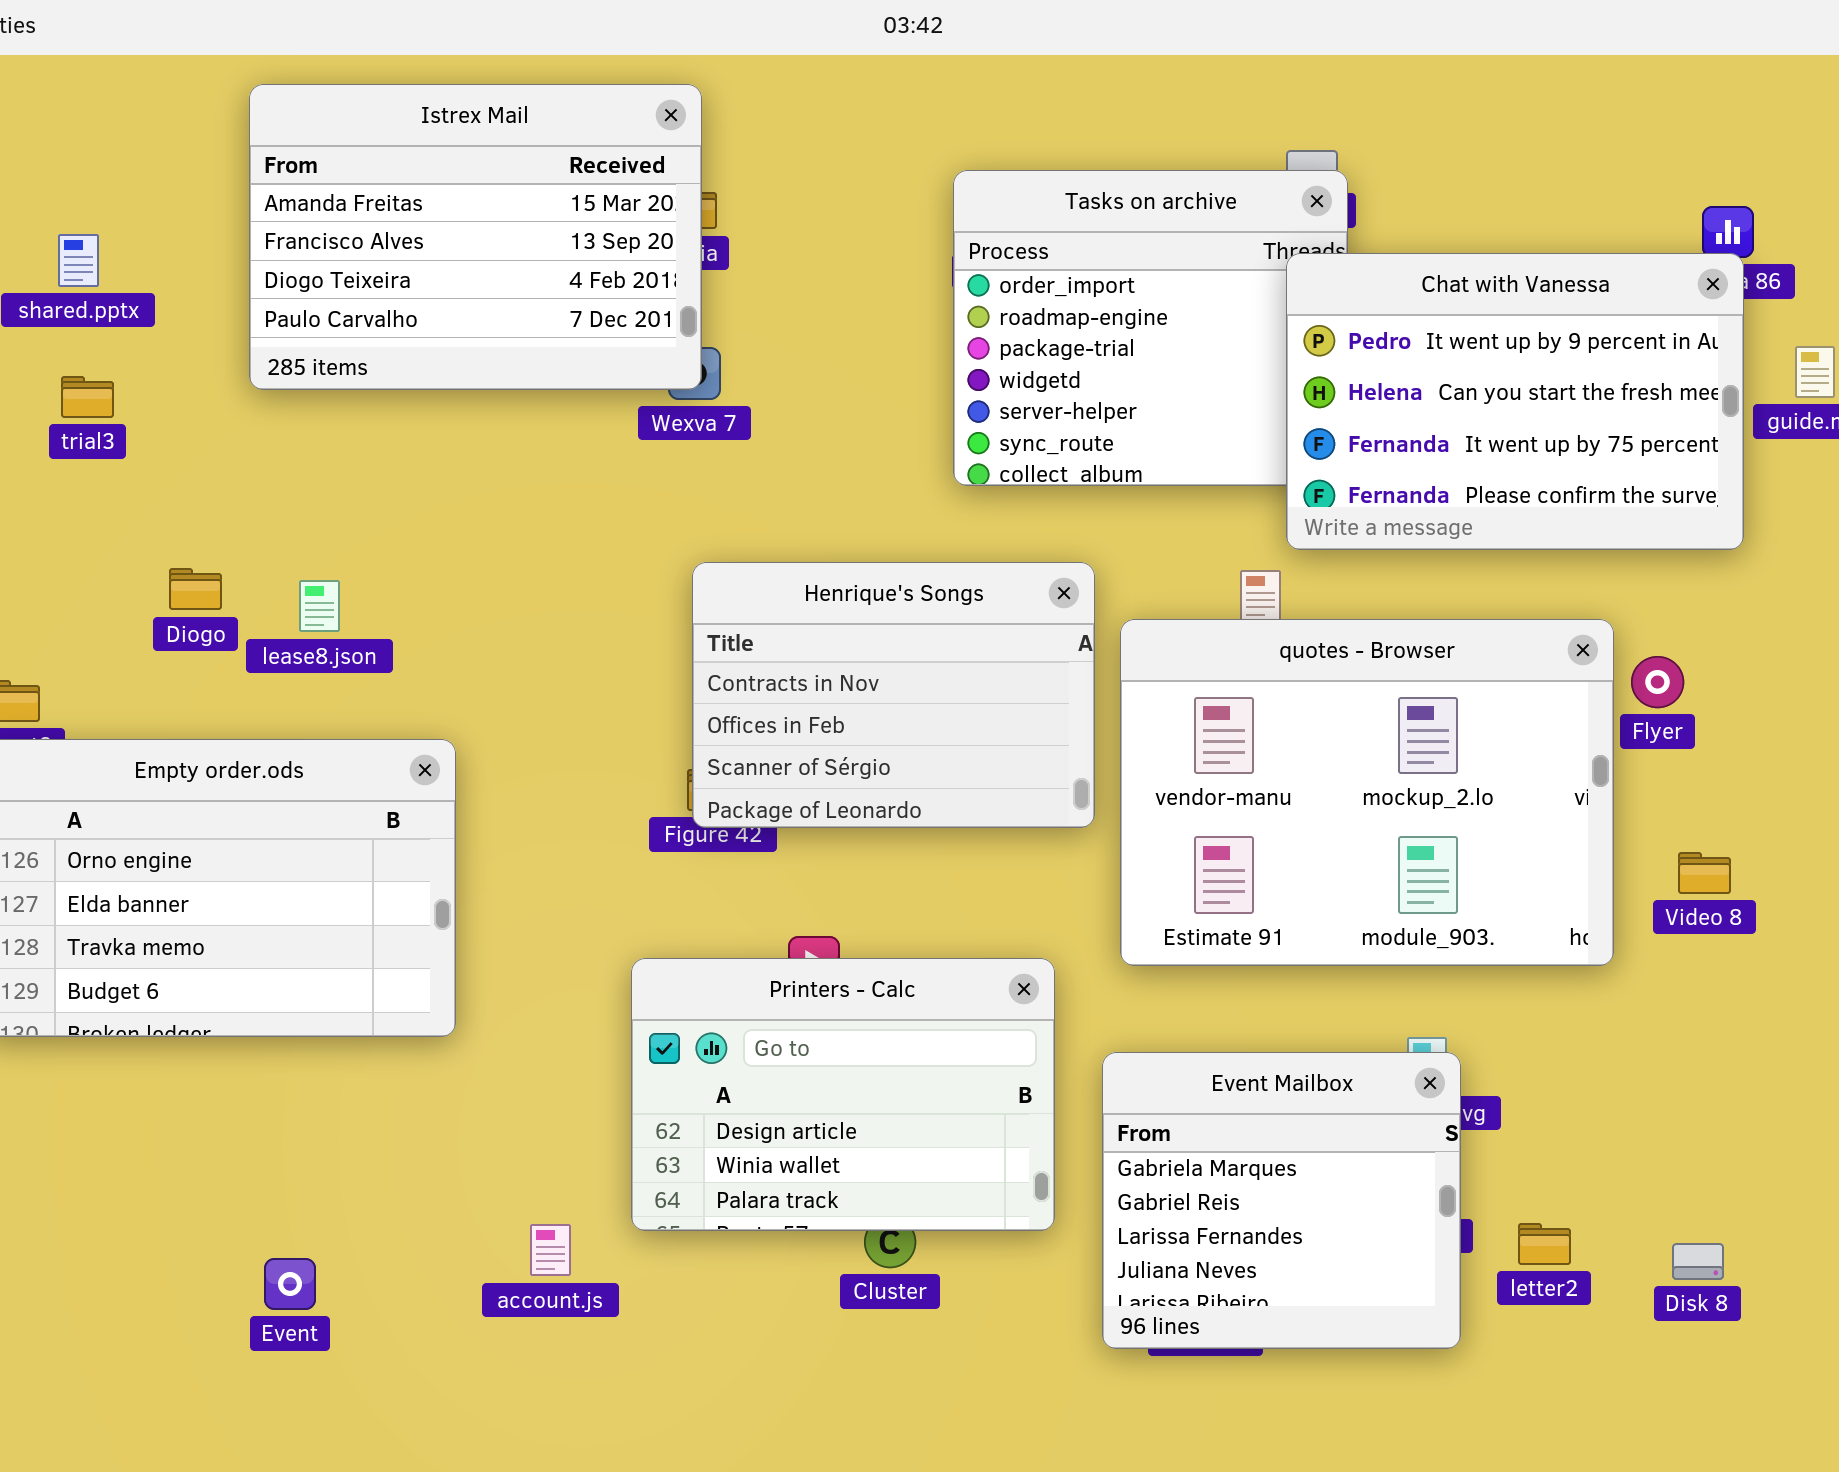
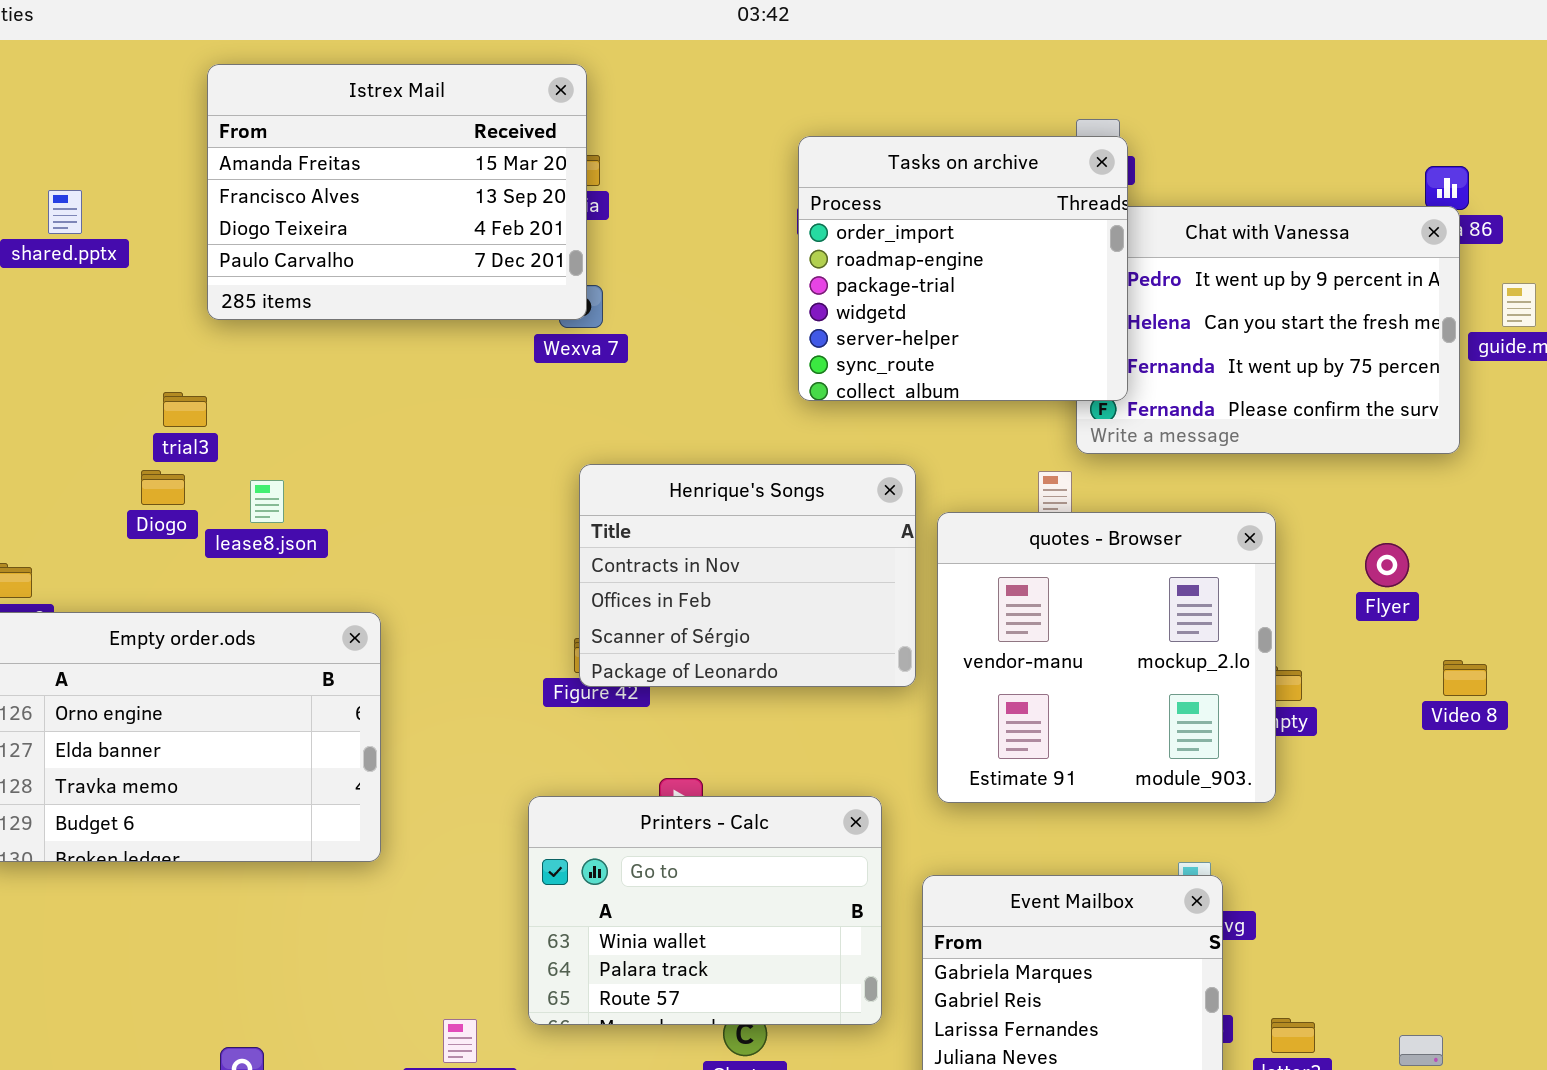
Tasks on archive: [953,170,1348,486] -> [798,136,1128,401], raised
trial3: [61,376,114,418] -> [163,392,207,427], moved
quotes - Browser: [1120,619,1614,966] -> [937,512,1276,803], resized
Video 8: [1678,852,1731,894] -> [1443,660,1487,696], moved
Printers - Calc: [631,958,1055,1231] -> [528,796,882,1025], scrolled down 1 row

